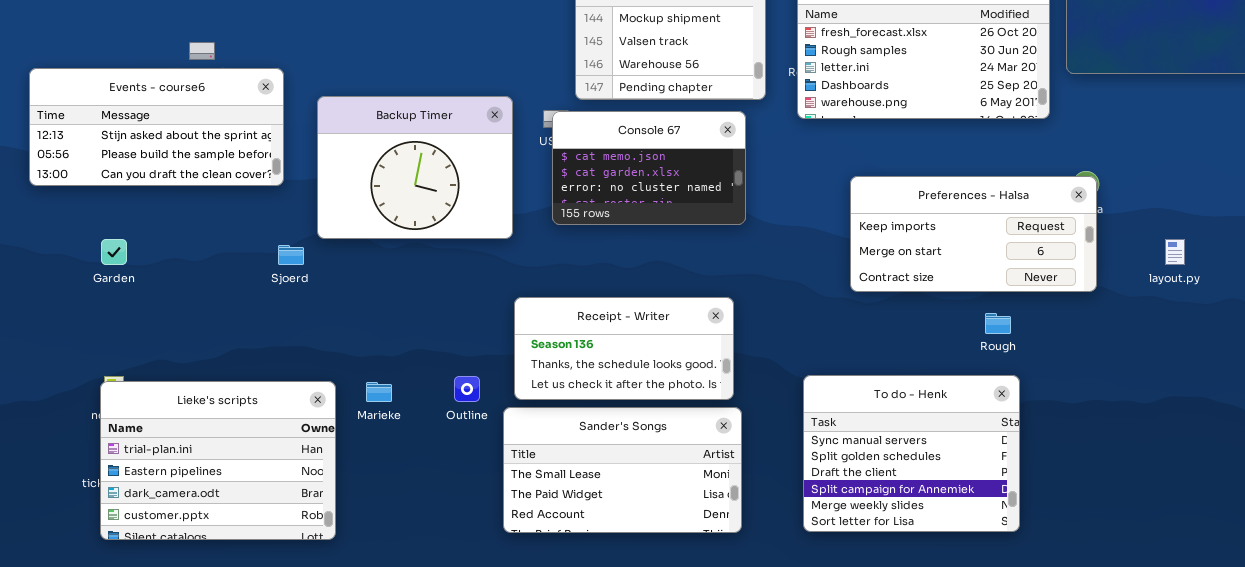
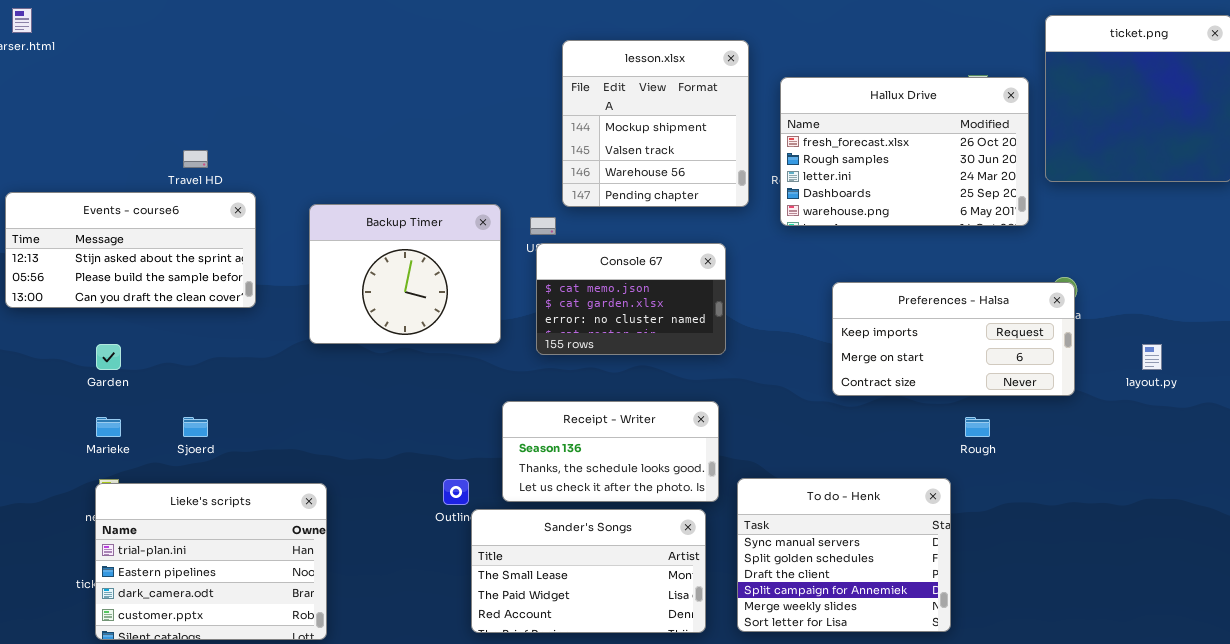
Events - course6: [29,68,284,186] -> [5,192,256,308], moved
Console 67: [552,111,746,225] -> [536,243,726,355], moved
Sjoerd: [278,245,304,265] -> [183,417,208,437], moved
To do - Henk: [803,375,1020,532] -> [737,478,951,632], moved
Marieke: [366,382,392,402] -> [96,417,121,437], moved
Sander's Songs: [503,407,742,533] -> [471,509,706,633], moved

